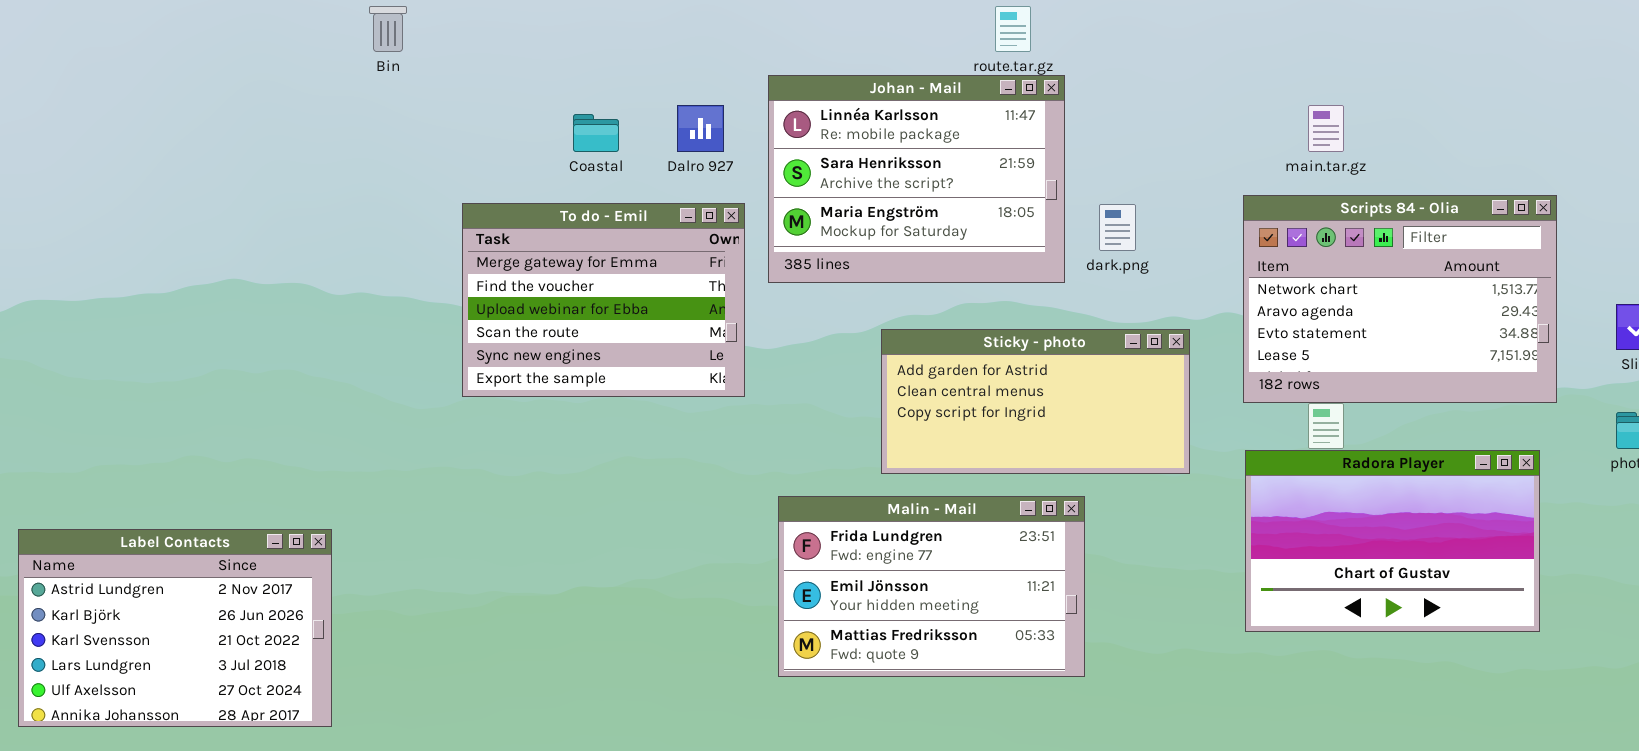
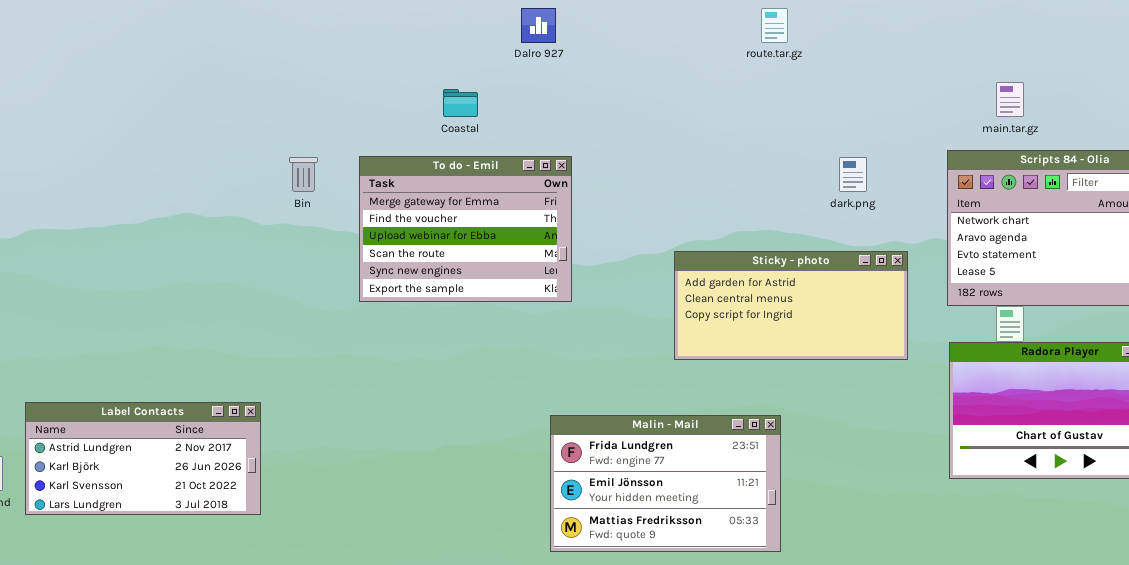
Bin: [369,6,407,52] -> [289,157,318,192], moved
Johan - Mail: [768,75,1065,283] -> none, closed
Dalro 927: [677,105,724,152] -> [521,8,556,43], moved
Malin - Mail: [778,496,1085,677] -> [550,415,781,552], moved
Label Contacts: [18,529,332,727] -> [25,402,261,515], resized

